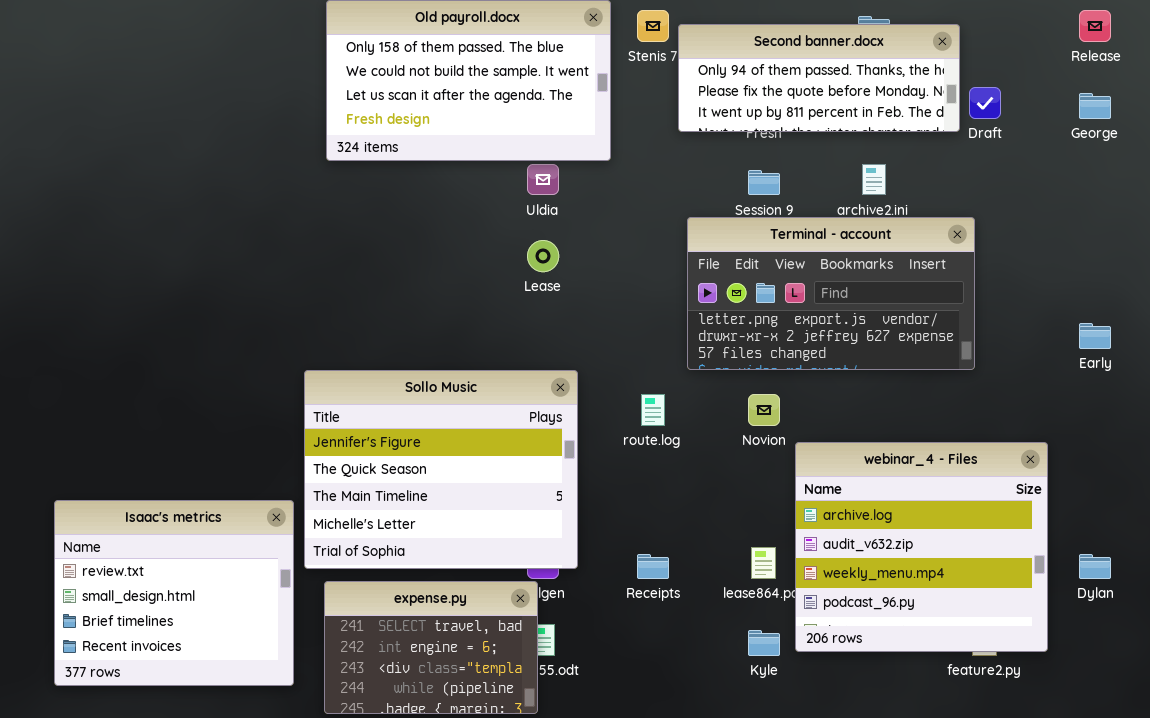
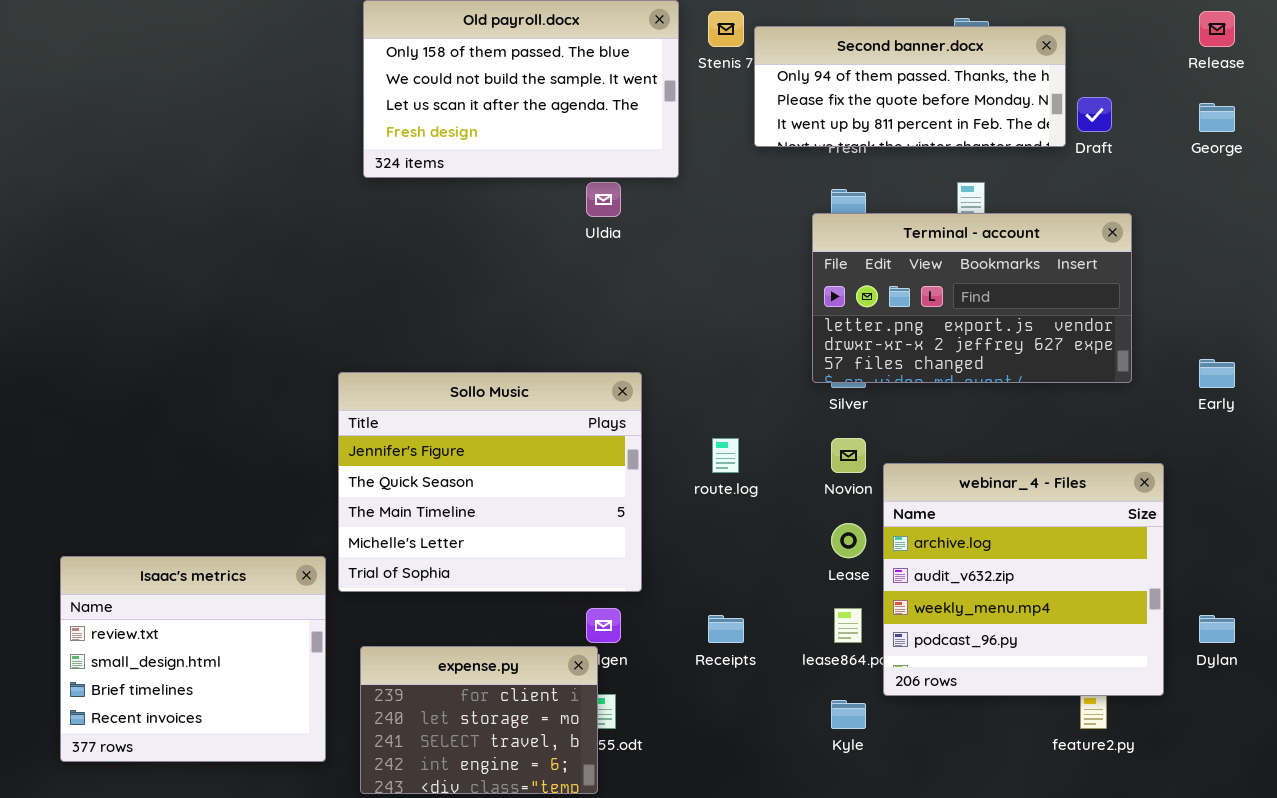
Terminal - account: [687,217,975,370] -> [812,213,1132,383], moved
Lease: [527,240,559,272] -> [831,523,866,558], moved
Sollo Music: [304,370,578,569] -> [338,372,642,592], moved
webinar_4 - Files: [795,442,1048,652] -> [883,463,1164,696], moved
expense.py: [324,581,538,714] -> [360,646,598,794], scrolled up 2 rows

